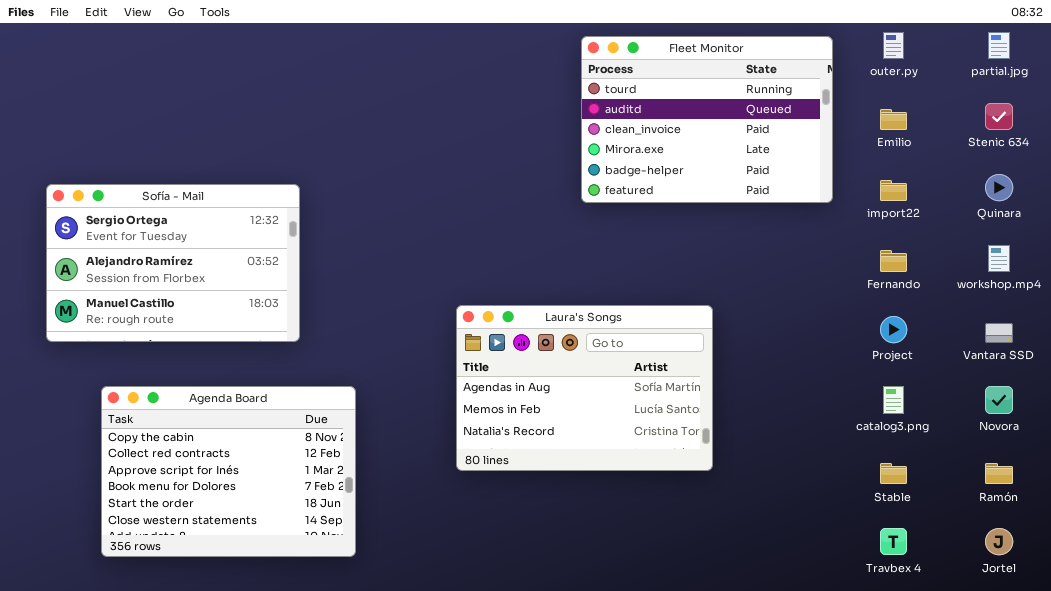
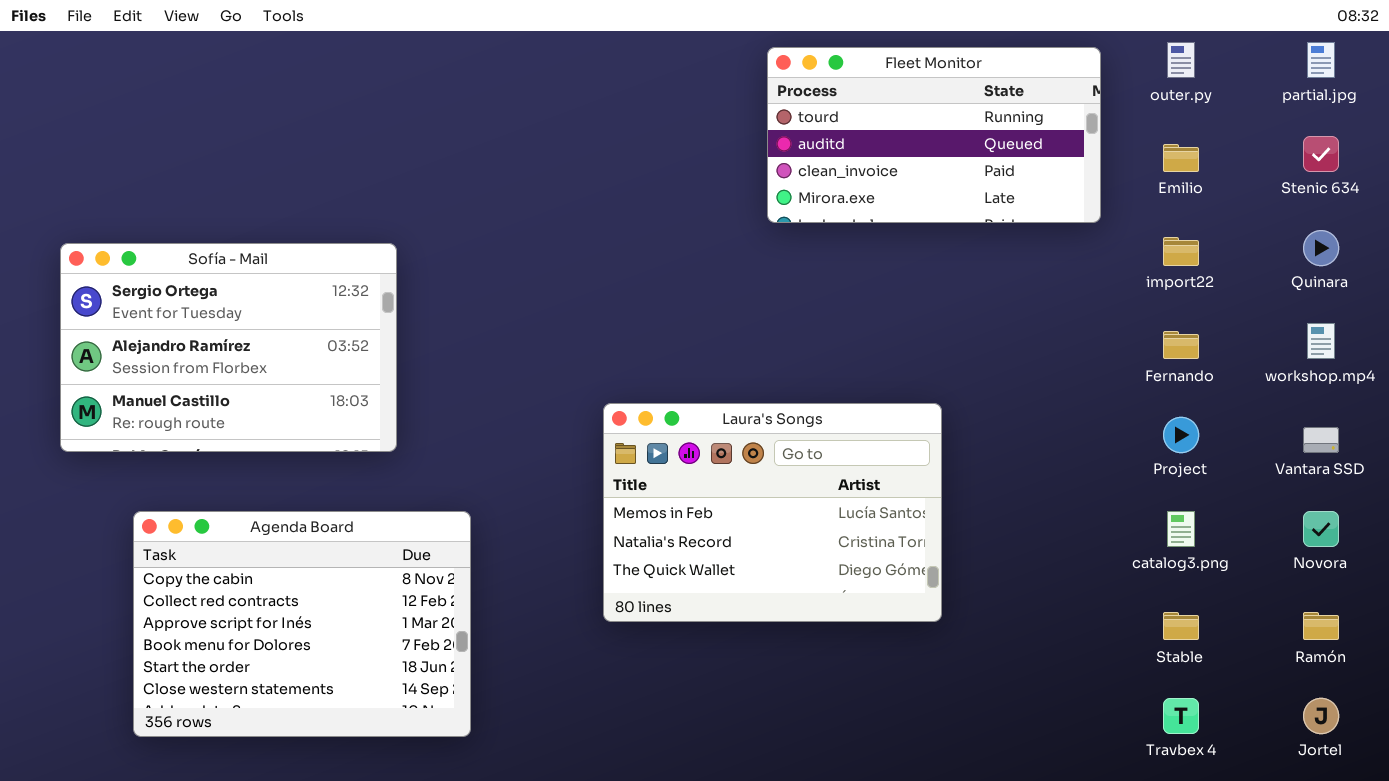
Fleet Monitor: [581,36,833,203] -> [767,47,1101,223], resized
Laura's Songs: [456,305,713,471] -> [603,403,942,622], scrolled down 1 row

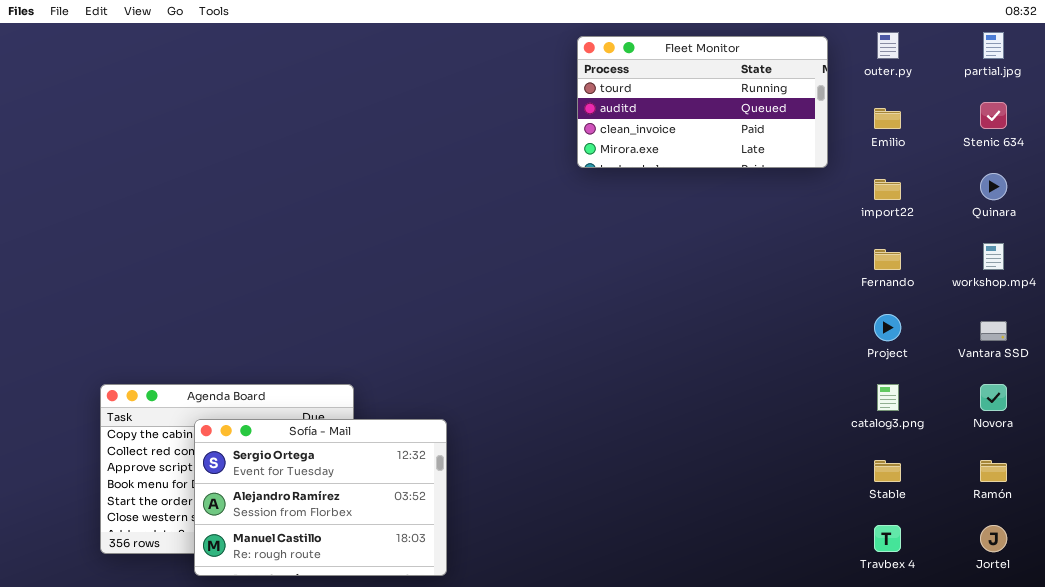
Sofía - Mail: [60,243,397,452] -> [194,419,447,576], moved
Laura's Songs: [603,403,942,622] -> none, closed

